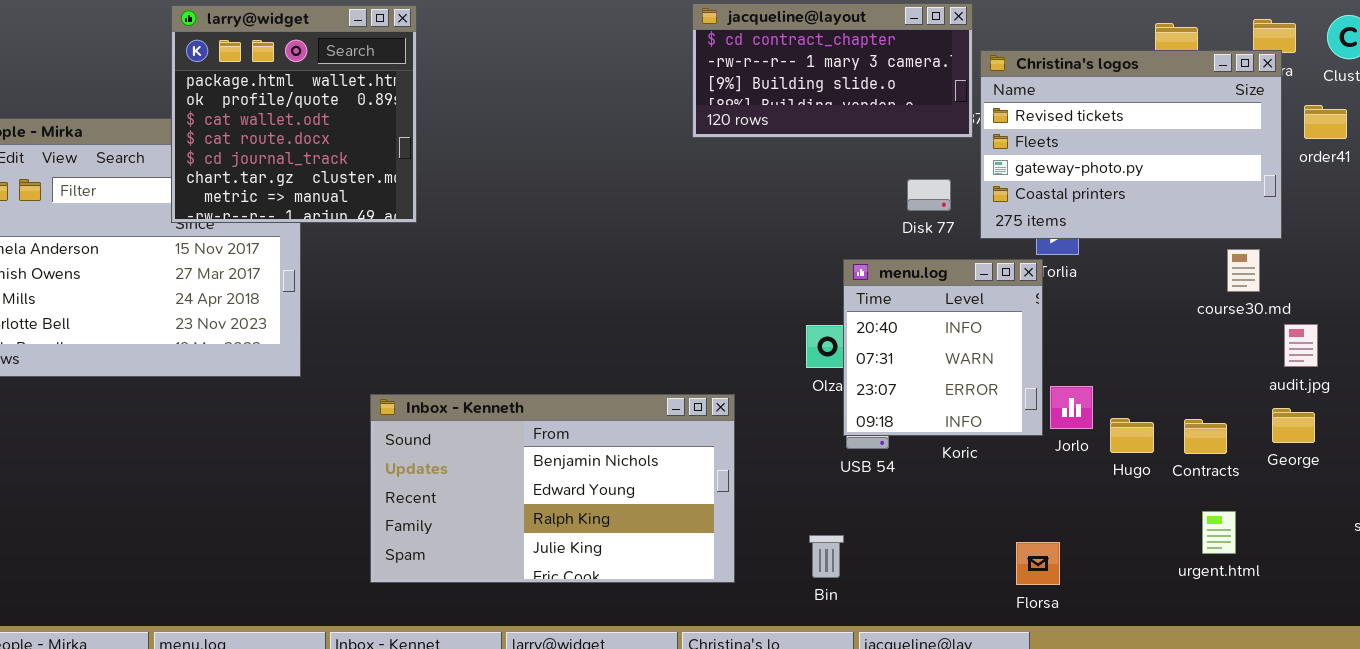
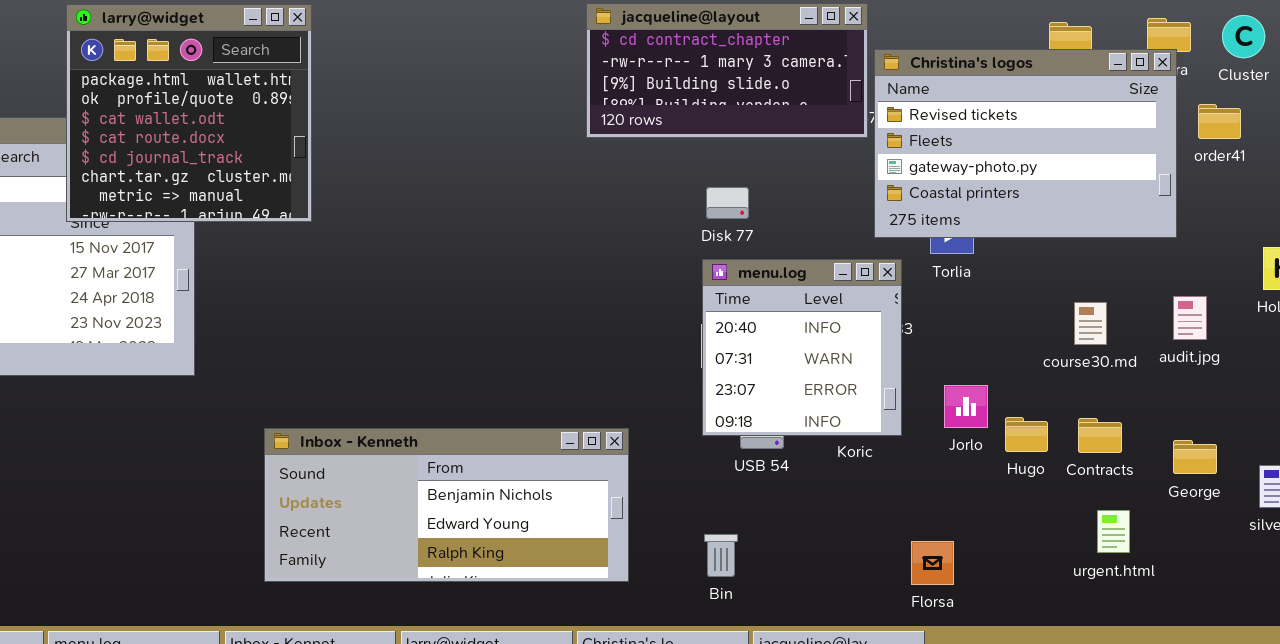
Disk 77: [907,179,951,211] -> [706,187,749,219], moved
course30.md: [1227,249,1260,292] -> [1074,302,1107,345], moved
menu.log: [843,259,1043,436] -> [702,259,902,436], moved
audit.jpg: [1284,324,1318,367] -> [1173,296,1207,340], moved
Inbox - Kenneth: [370,394,735,583] -> [264,428,629,582], resized
George: [1272,408,1315,443] -> [1173,440,1217,474], moved

